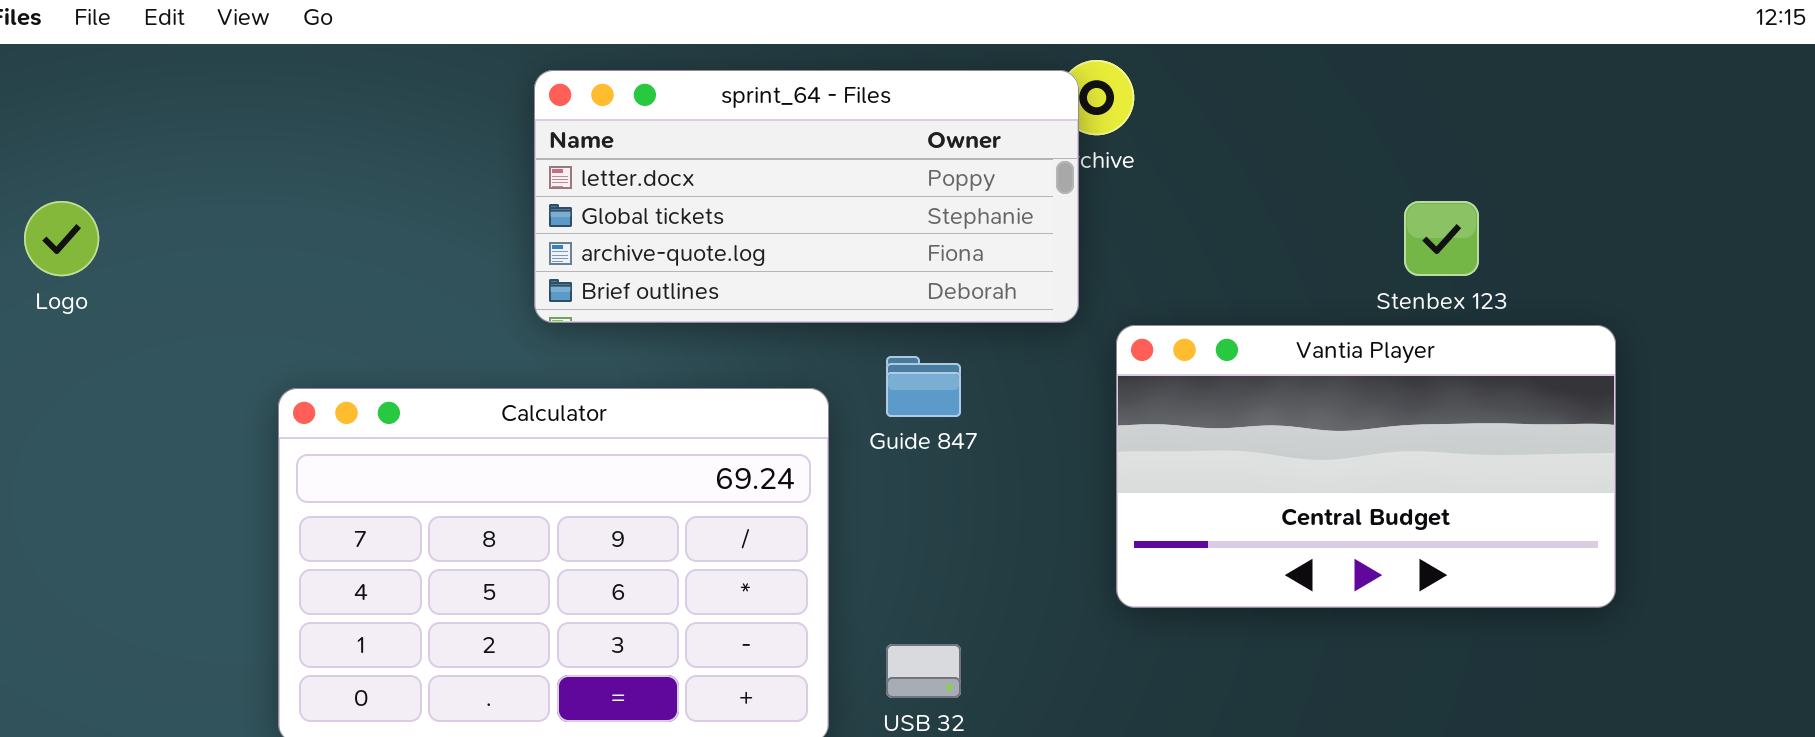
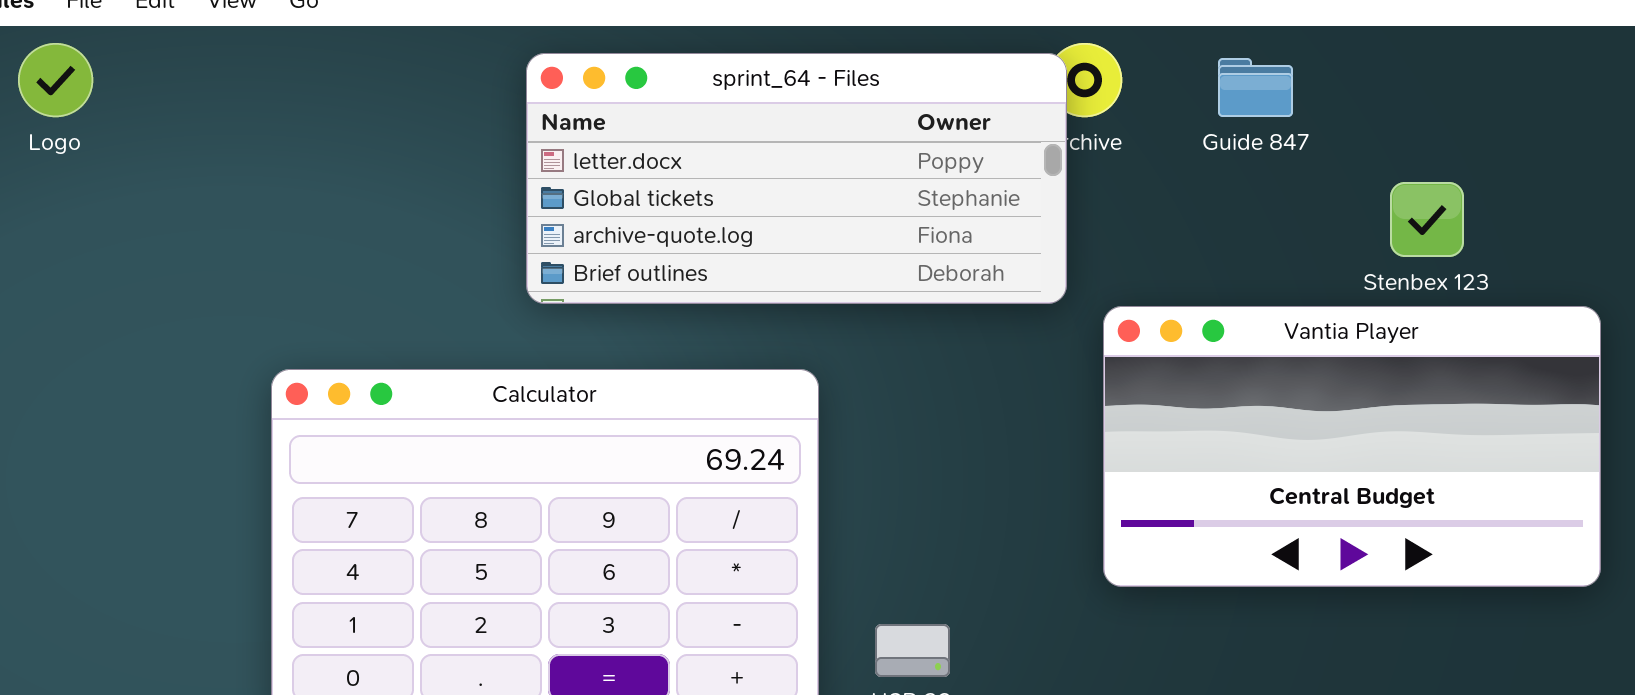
Logo: [24,201,99,276] -> [18,43,93,117], moved
Guide 847: [886,356,961,417] -> [1218,58,1293,117], moved

